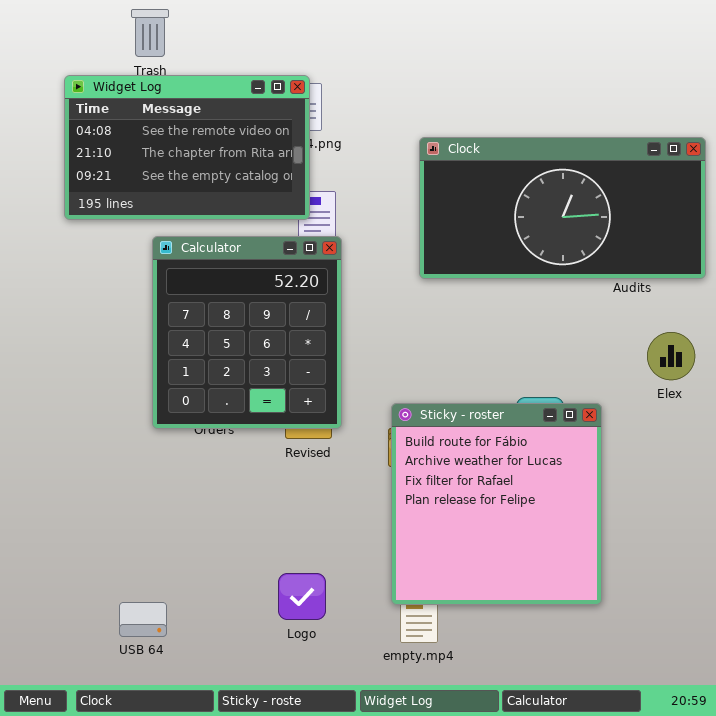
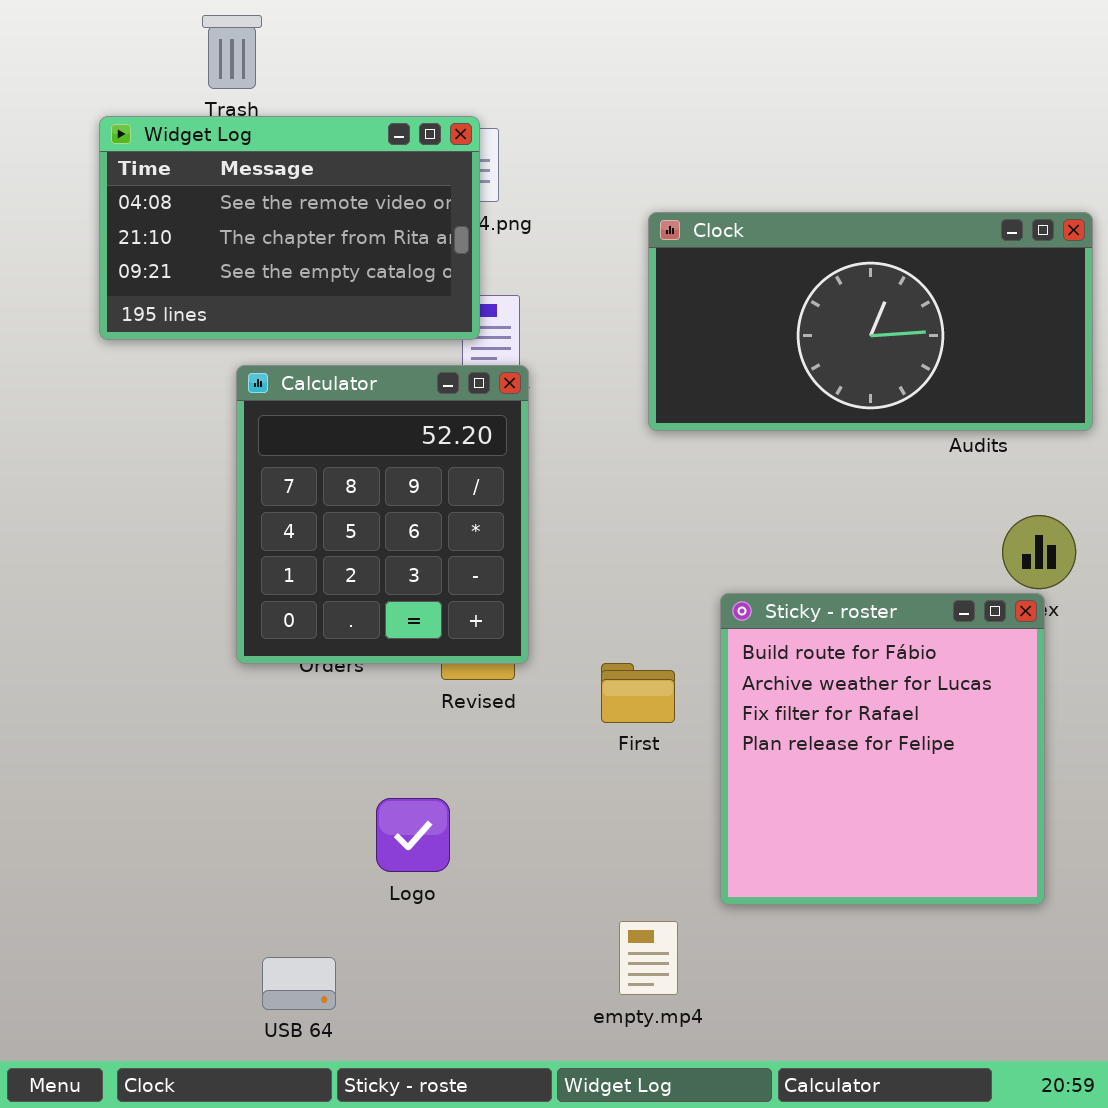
Sticky - roster: [391,403,602,605] -> [720,593,1045,905], moved
Logo: [278,573,326,620] -> [376,798,450,872], moved
USB 64: [119,602,167,637] -> [262,957,336,1010], moved

